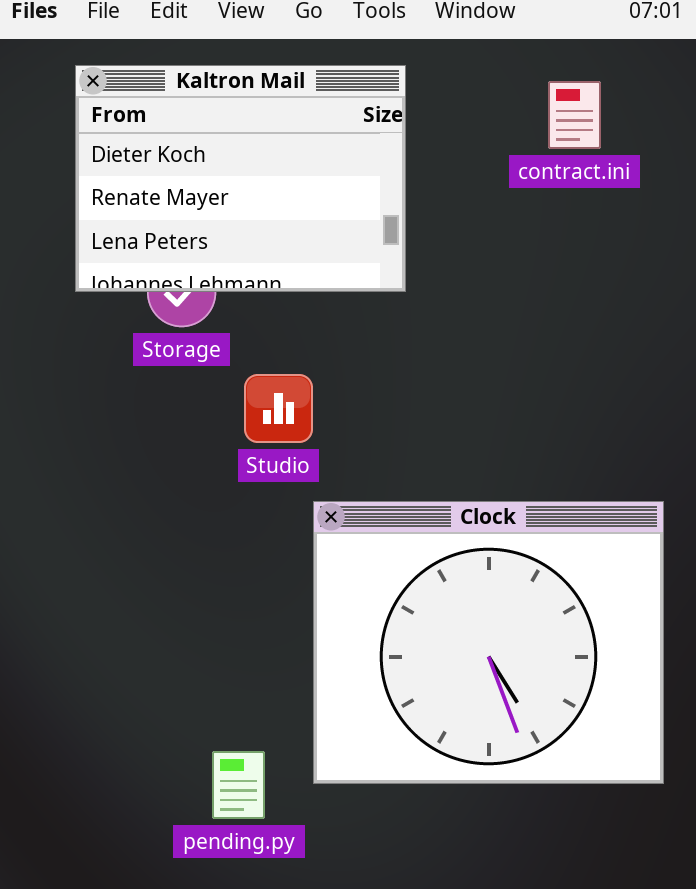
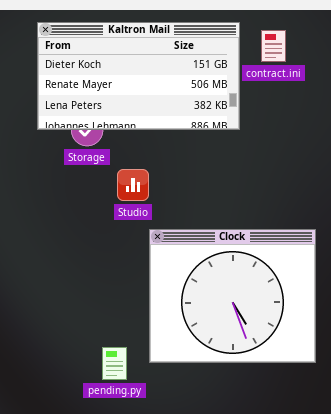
Kaltron Mail: [75,65,406,292] -> [37,22,240,130], resized

